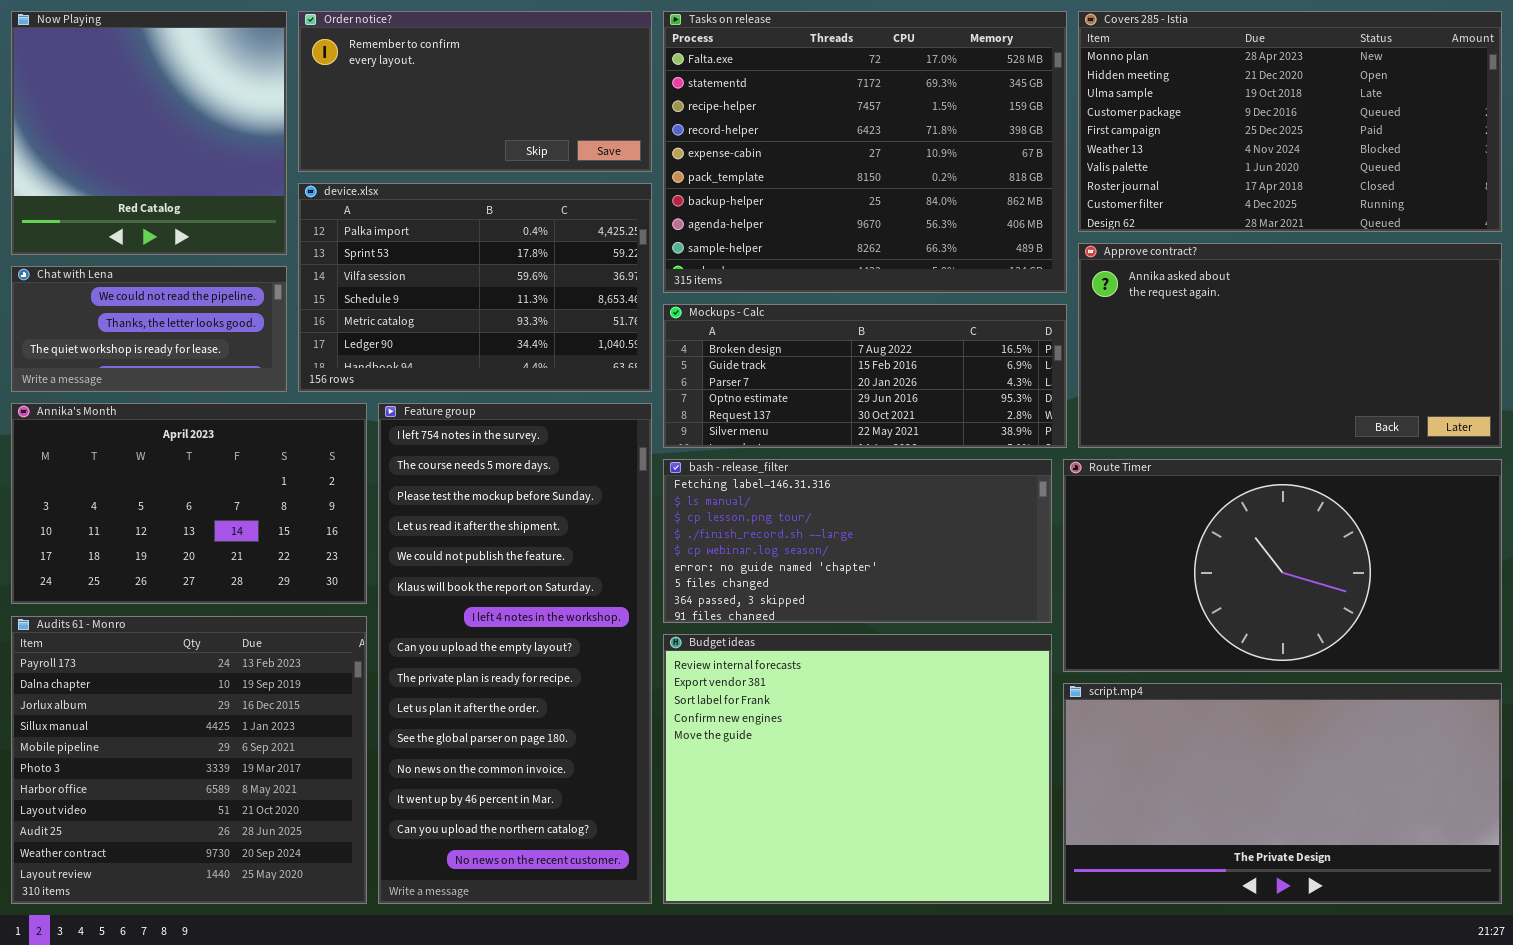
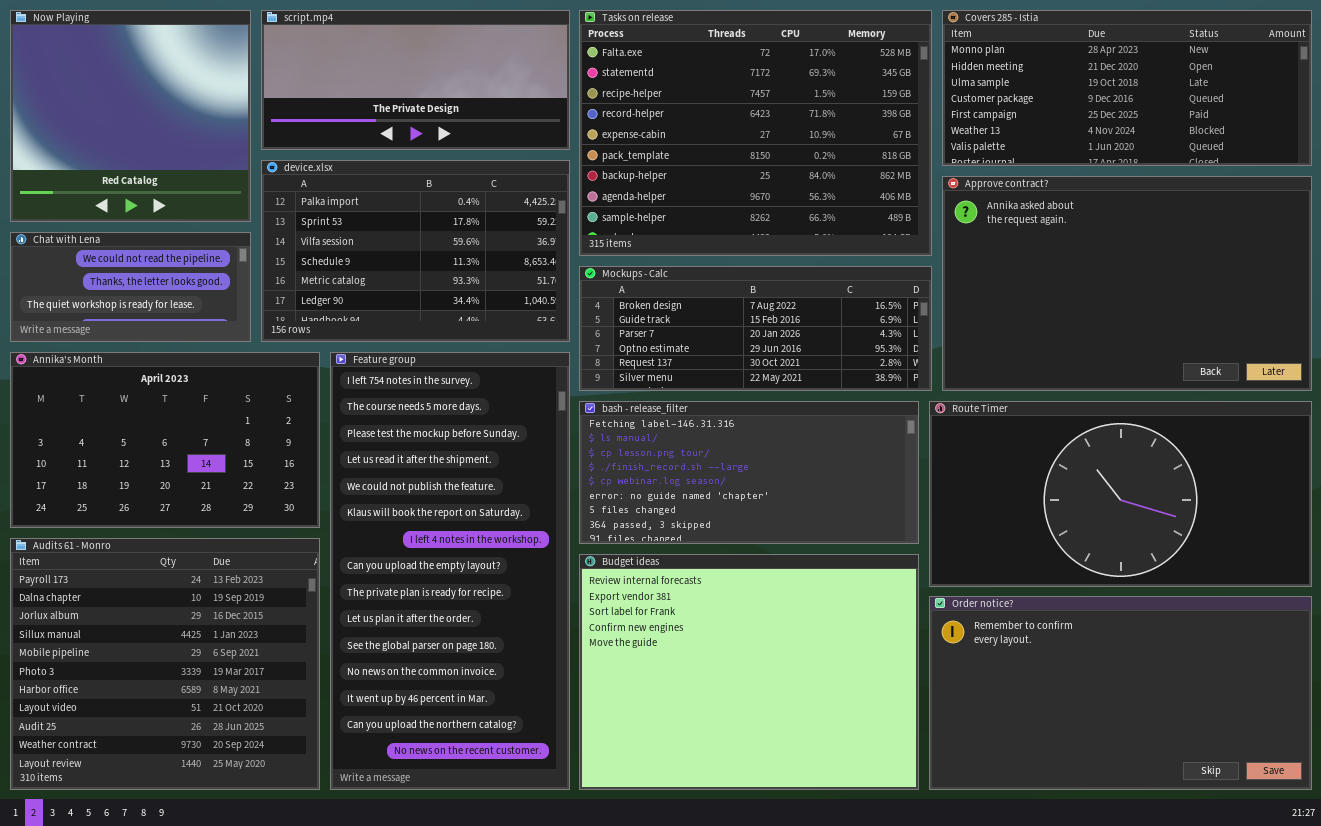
Order notice?: [298,11,652,172] -> [929,596,1312,790], moved, resized
Covers 285 - Istia: [1078,11,1502,232] -> [942,10,1312,166], resized
Approve contract?: [1078,243,1502,448] -> [942,176,1312,391], resized
script.mp4: [1063,683,1502,904] -> [261,10,570,150], moved, resized

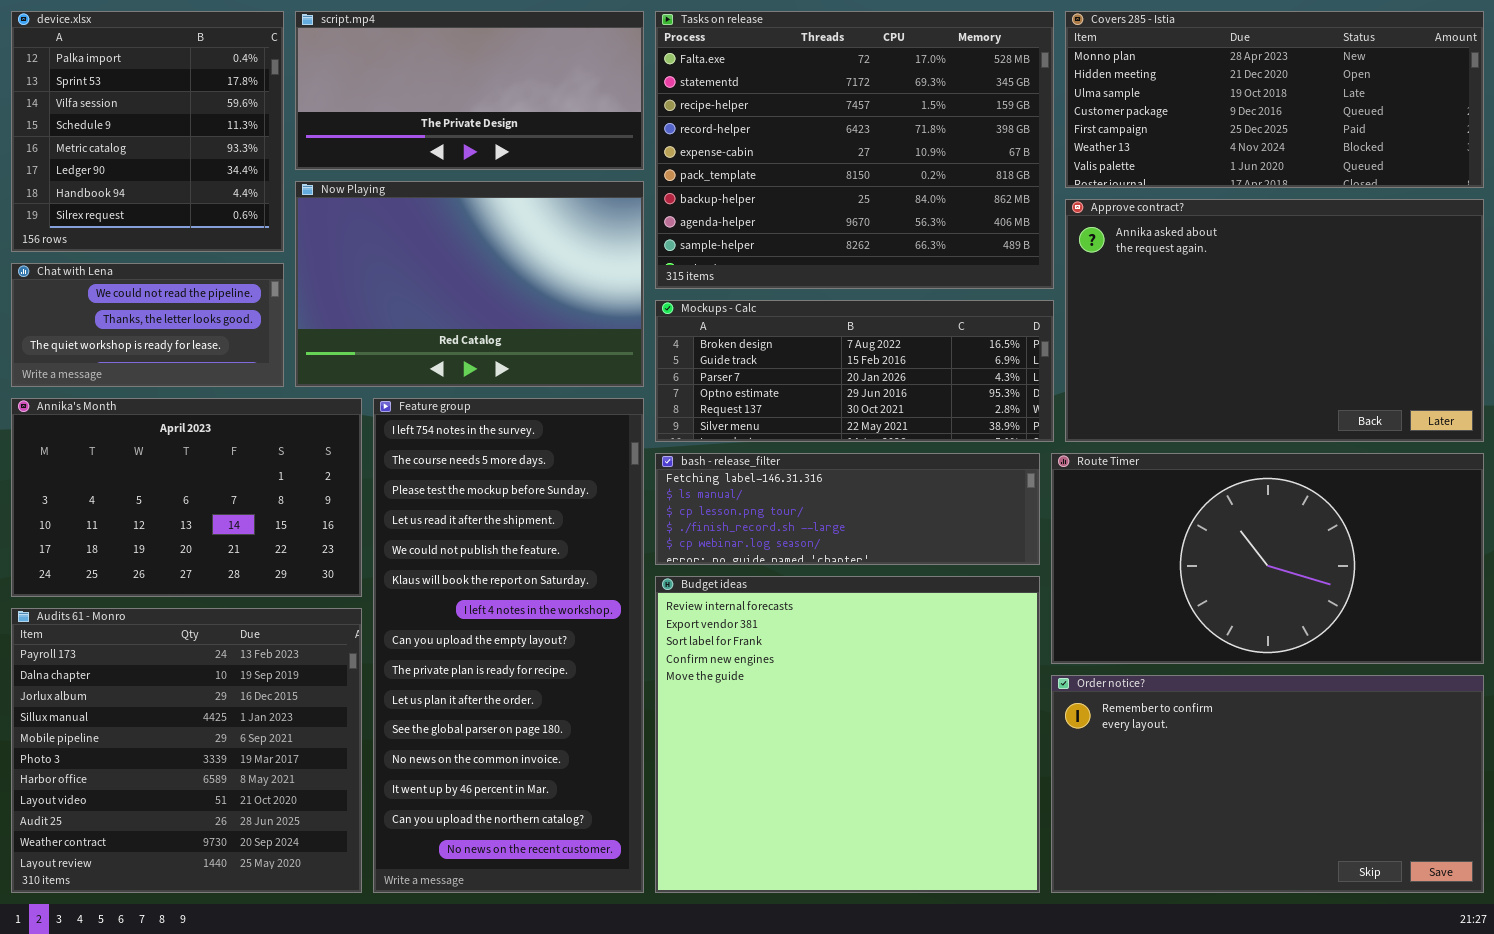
Now Playing: [10,10,251,222] -> [295,181,644,387], moved, resized
device.xlsx: [261,160,570,342] -> [11,11,284,252], moved, resized
bash - release_filter: [579,401,919,544] -> [655,453,1040,565], resized
Budget ideas: [579,554,919,790] -> [655,576,1040,893], resized

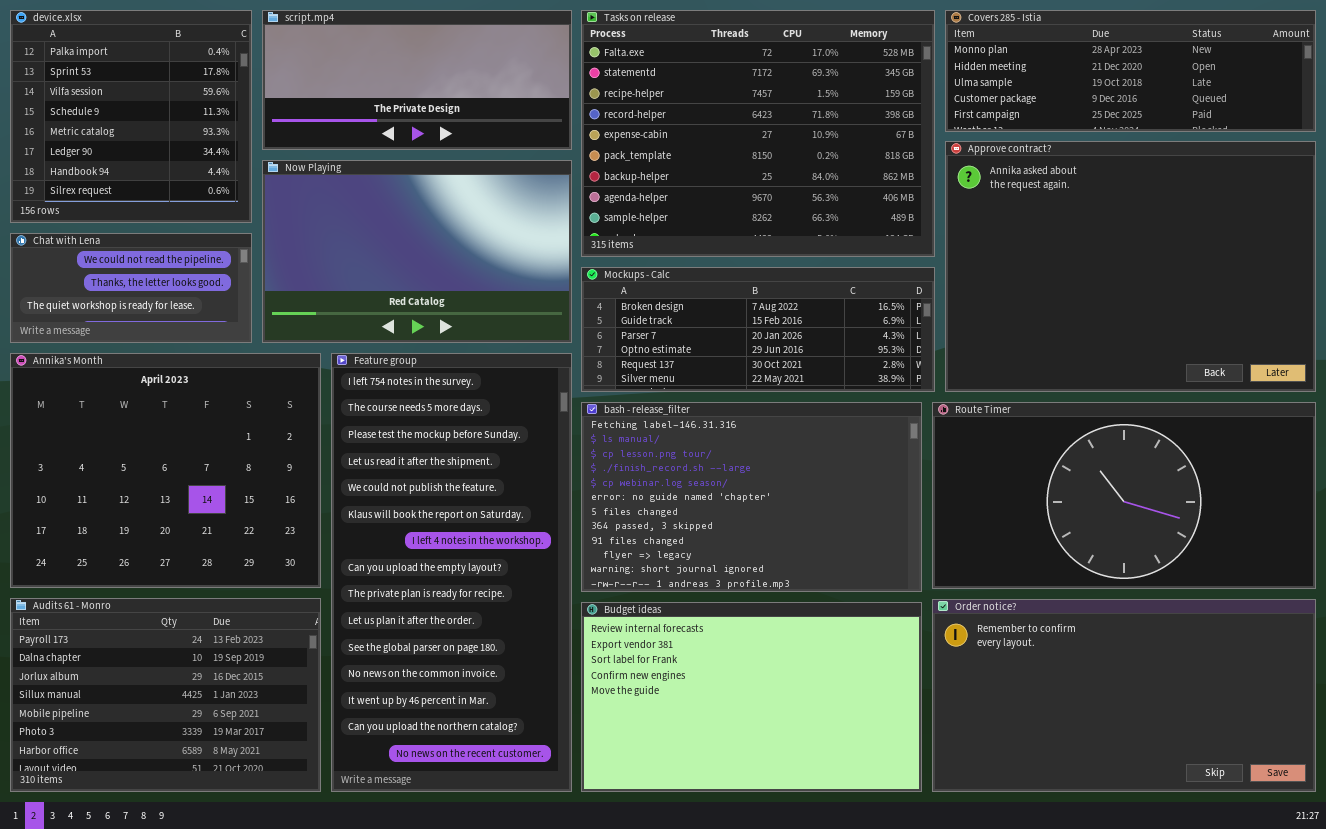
Covers 285 - Istia: [1065,11,1484,188] -> [945,10,1316,132], resized
Approve contract?: [1065,199,1484,442] -> [945,141,1316,392], resized
Annika's Month: [11,398,362,597] -> [10,353,321,588], resized
bash - release_filter: [655,453,1040,565] -> [581,402,922,592], resized
Budget ideas: [655,576,1040,893] -> [581,602,922,792], resized
Audits 61 - Monro: [11,608,362,893] -> [10,598,321,792], resized

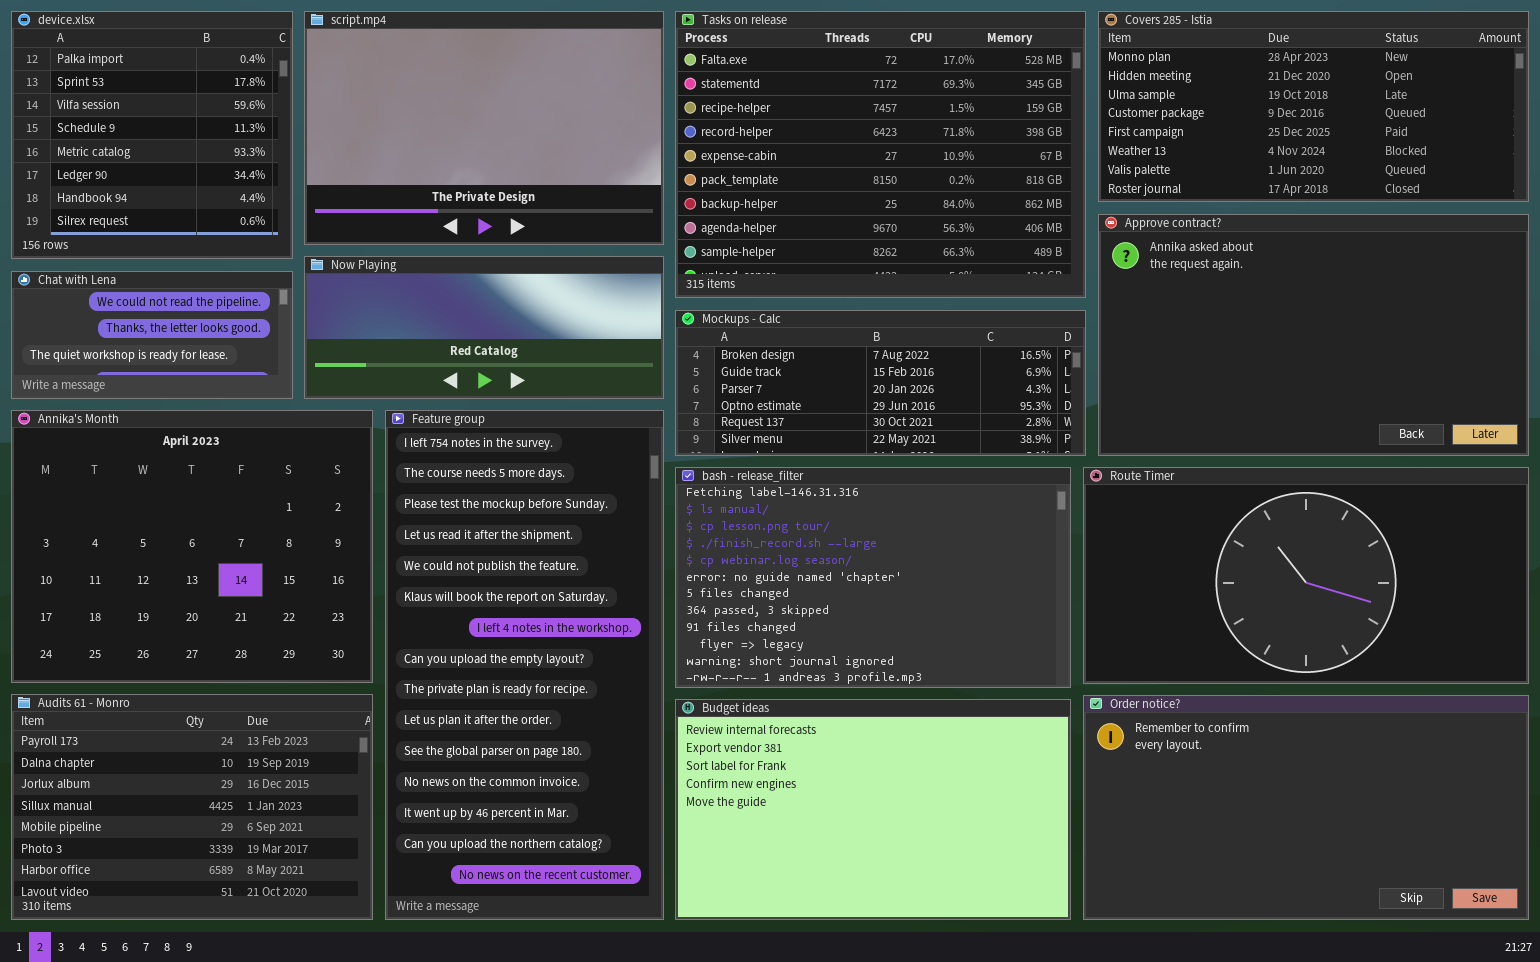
script.mp4: [262,10,572,150] -> [304,11,664,245], resized
Covers 285 - Istia: [945,10,1316,132] -> [1098,11,1529,202], resized
Approve contract?: [945,141,1316,392] -> [1098,214,1529,456], resized
Now Playing: [262,160,572,343] -> [304,256,664,399], resized

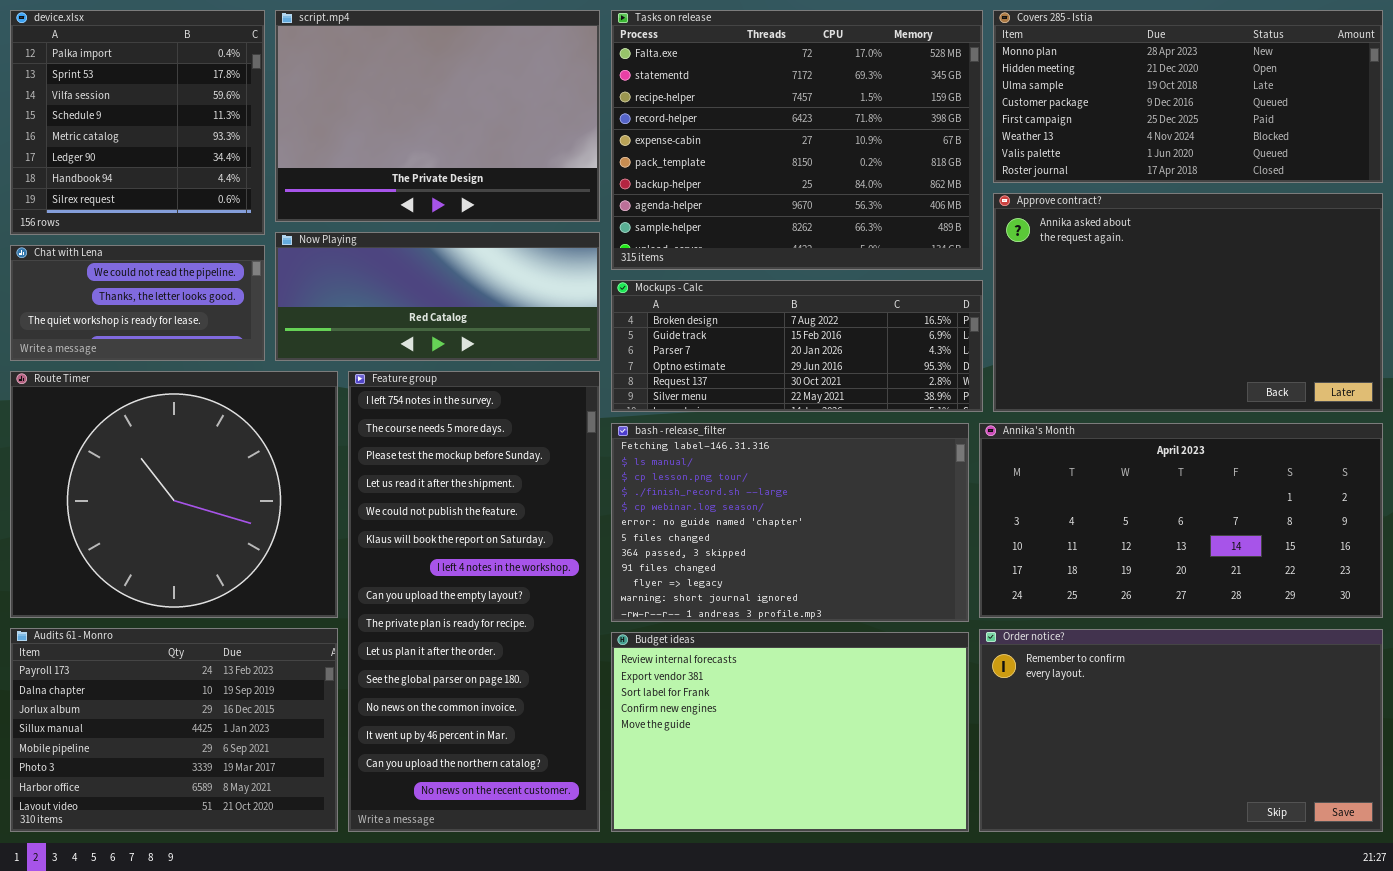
Annika's Month: [11,410,373,683] -> [979,423,1383,618], moved, resized
Route Timer: [1083,467,1529,684] -> [10,371,338,618], moved, resized

